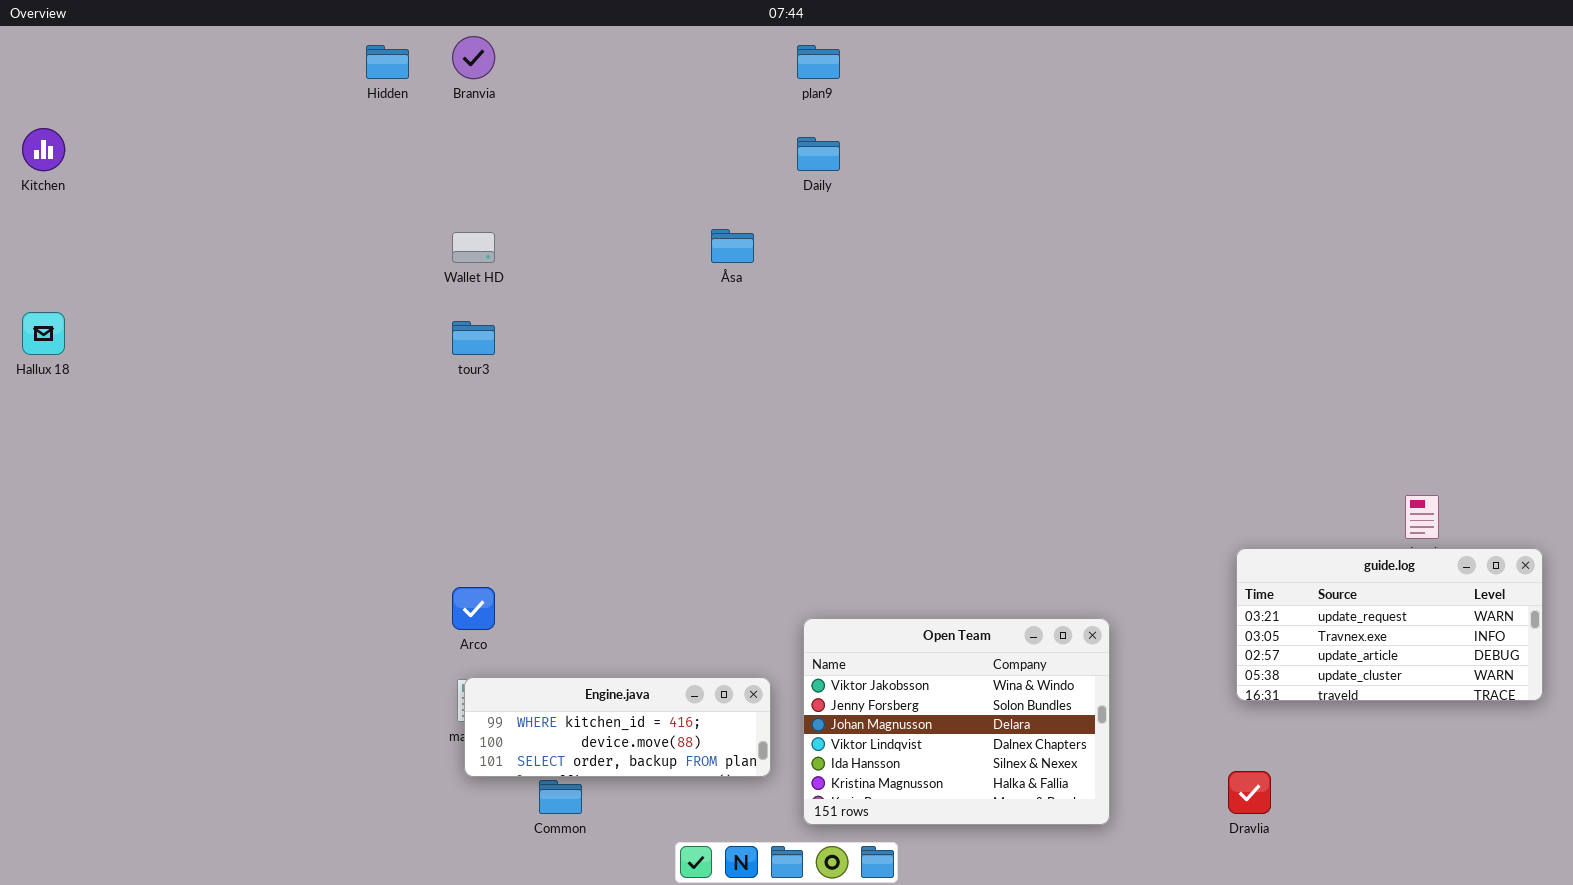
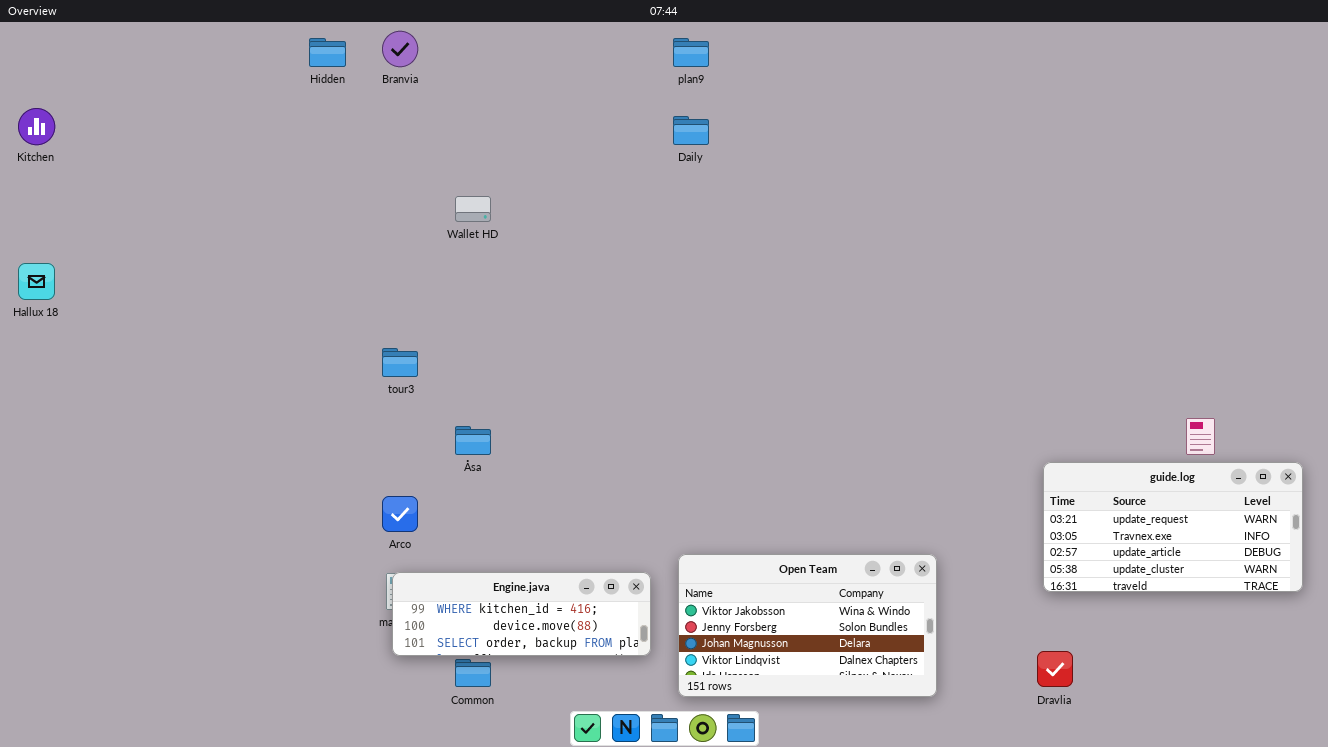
Åsa: [711,229,754,263] -> [455,426,491,455], moved
Wallet HD: [452,232,495,263] -> [455,196,491,222], moved
tour3: [452,321,495,355] -> [382,348,418,377], moved
Open Team: [803,618,1110,825] -> [678,554,937,697], resized

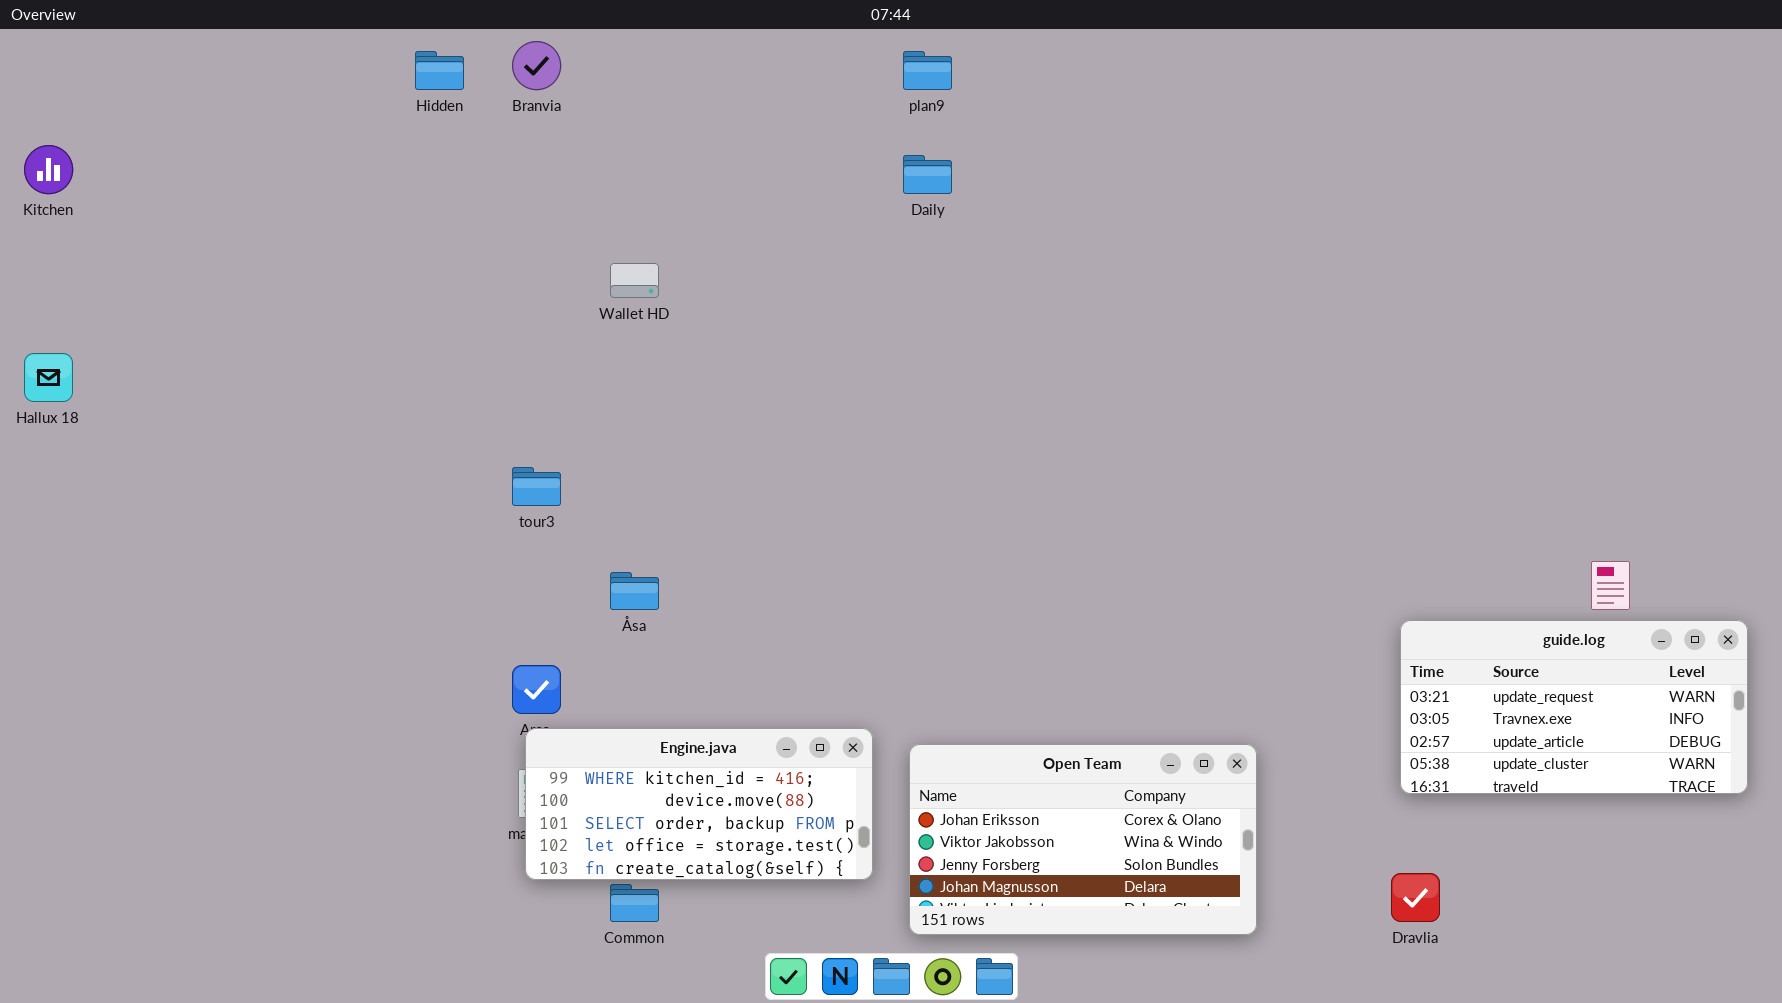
Open Team: [678,554,937,697] -> [909,744,1257,935], scrolled up 1 row
Engine.java: [392,572,651,656] -> [525,728,873,880], resized

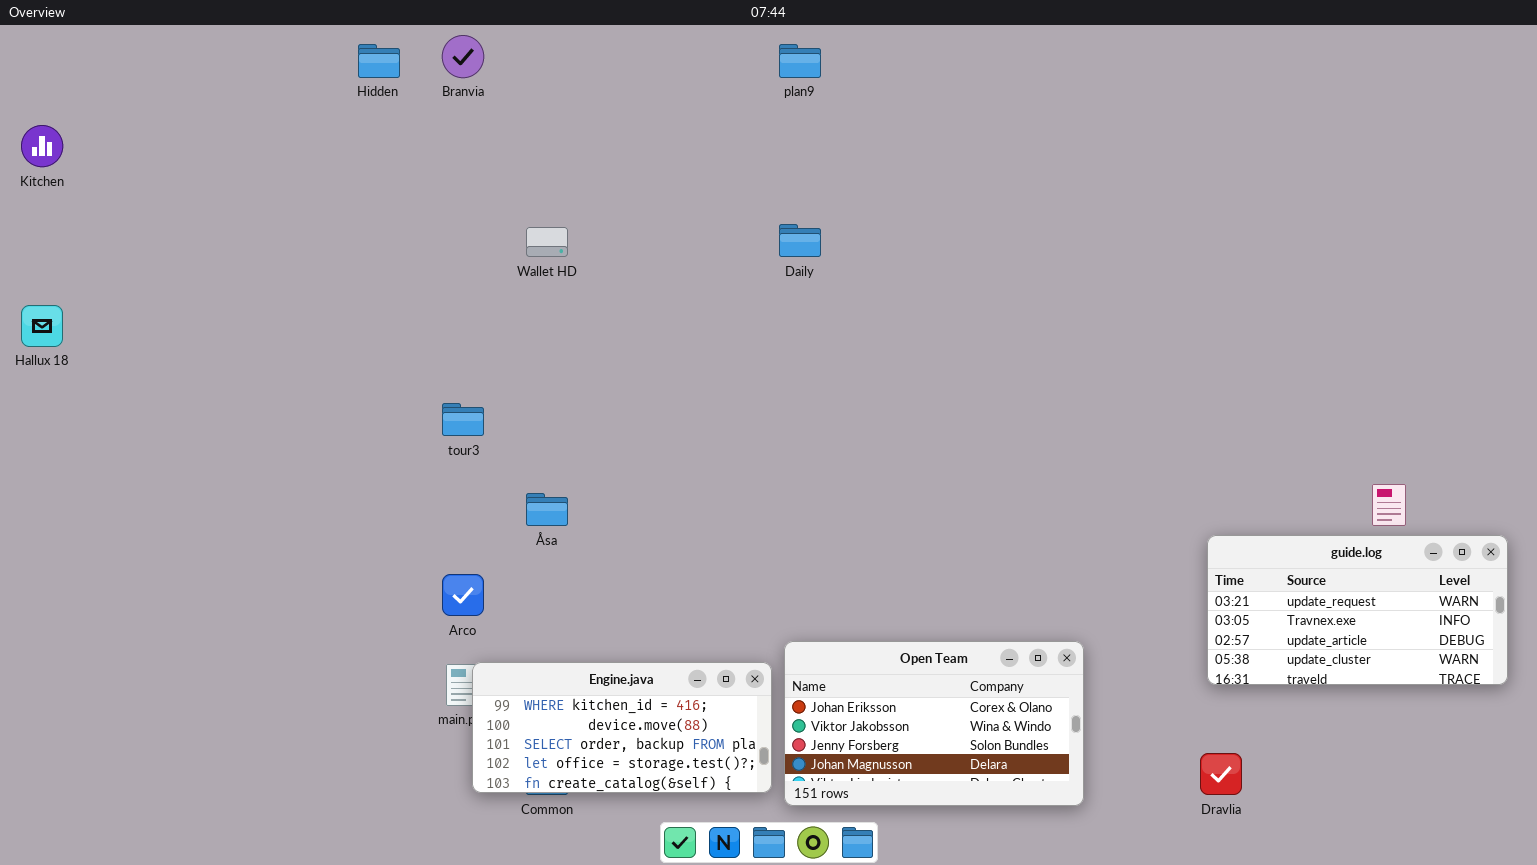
Daily: [903,155,952,194] -> [779,224,821,257], moved
Engine.java: [525,728,873,880] -> [472,662,772,793], moved

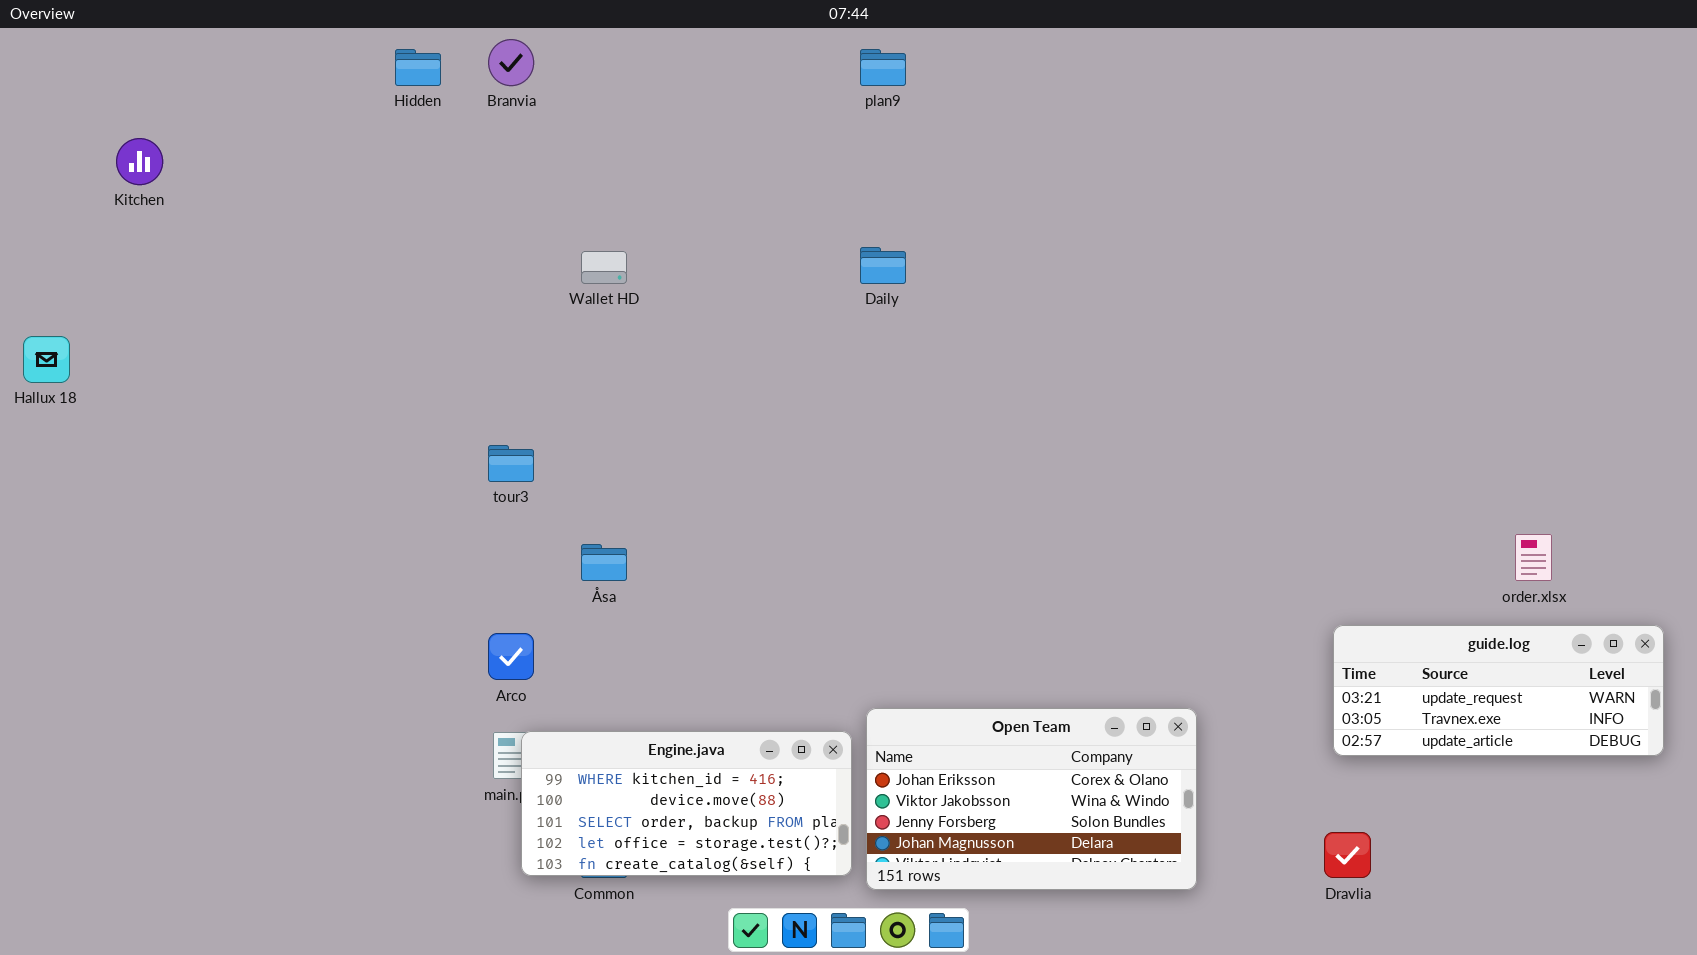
Kitchen: [21,125,63,167] -> [116,138,163,185], moved
guide.log: [1207,535,1508,685] -> [1333,625,1664,756], resized

